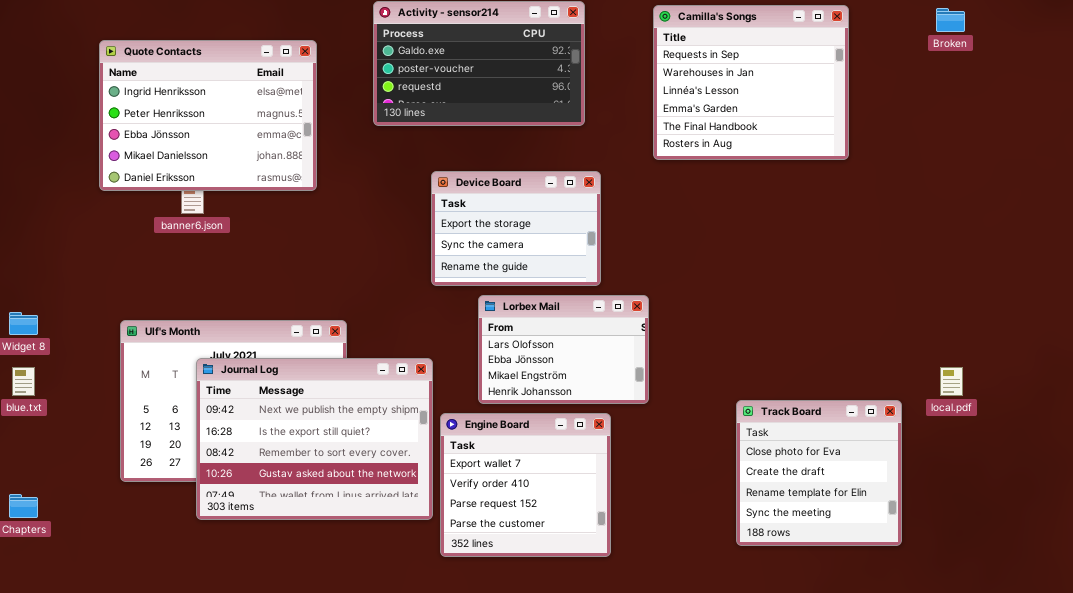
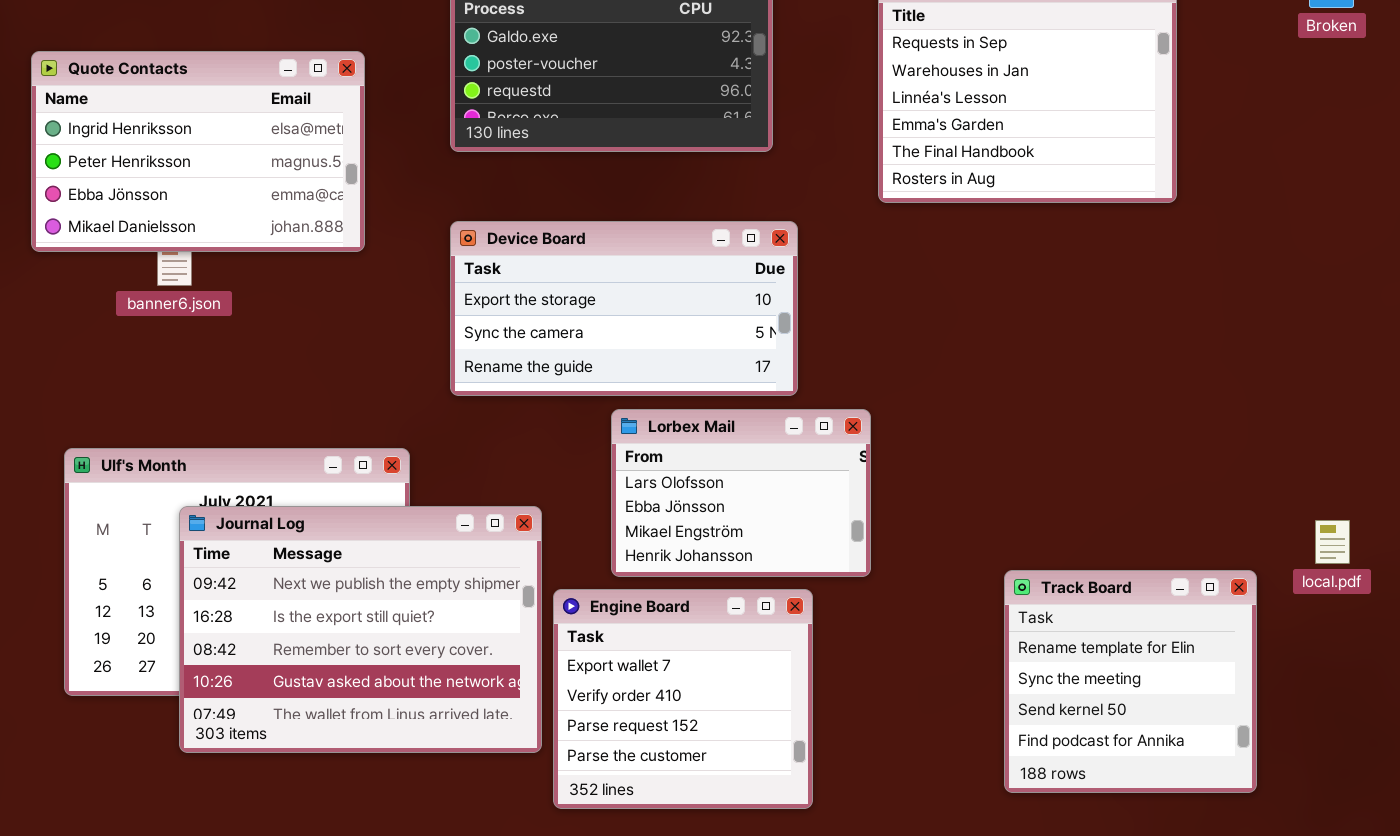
Quote Contacts: [99,40,317,191] -> [31,51,365,252], resized
Device Board: [431,171,601,286] -> [450,221,798,396], resized
Track Board: [736,400,902,546] -> [1004,570,1257,793], scrolled down 2 rows

